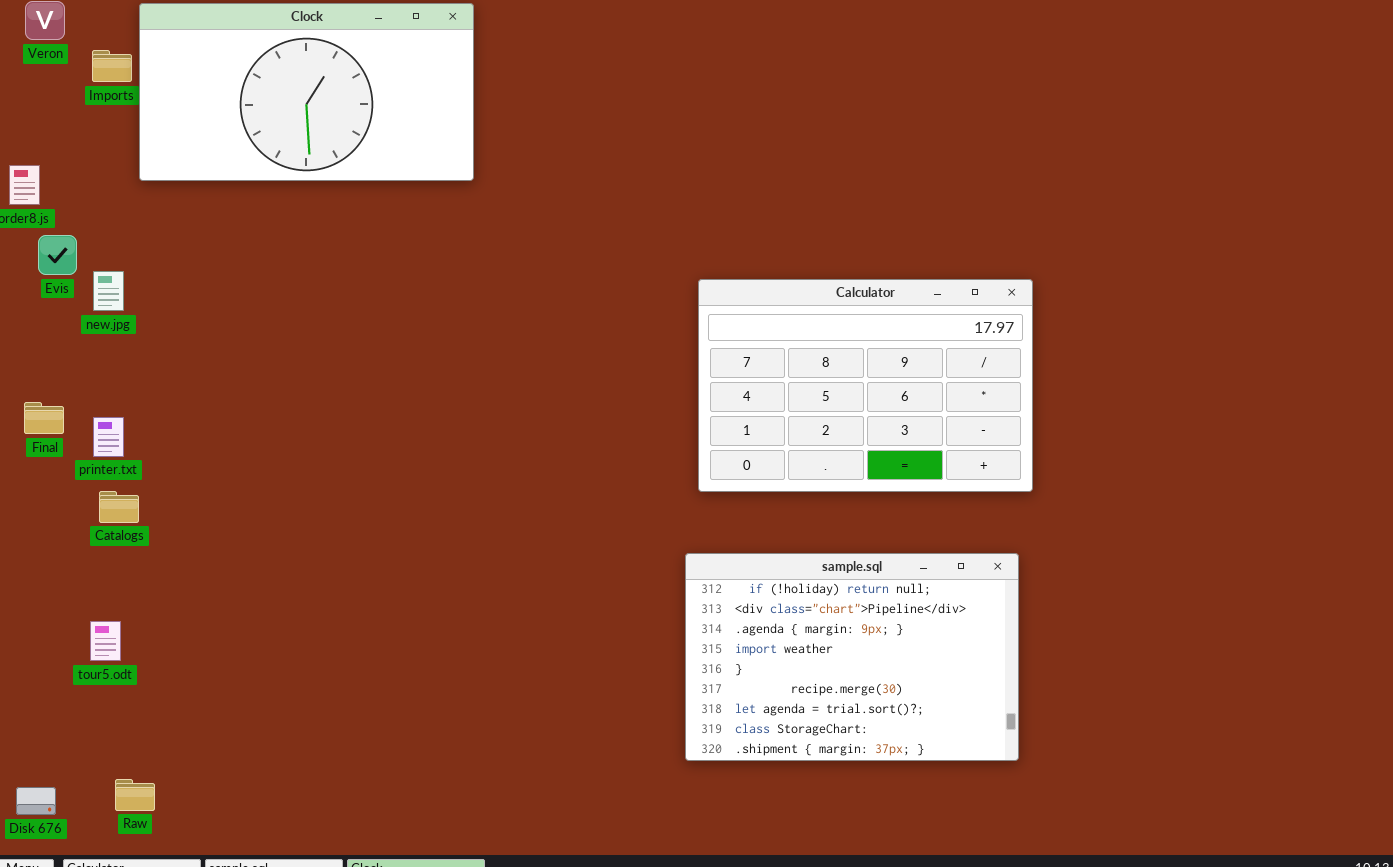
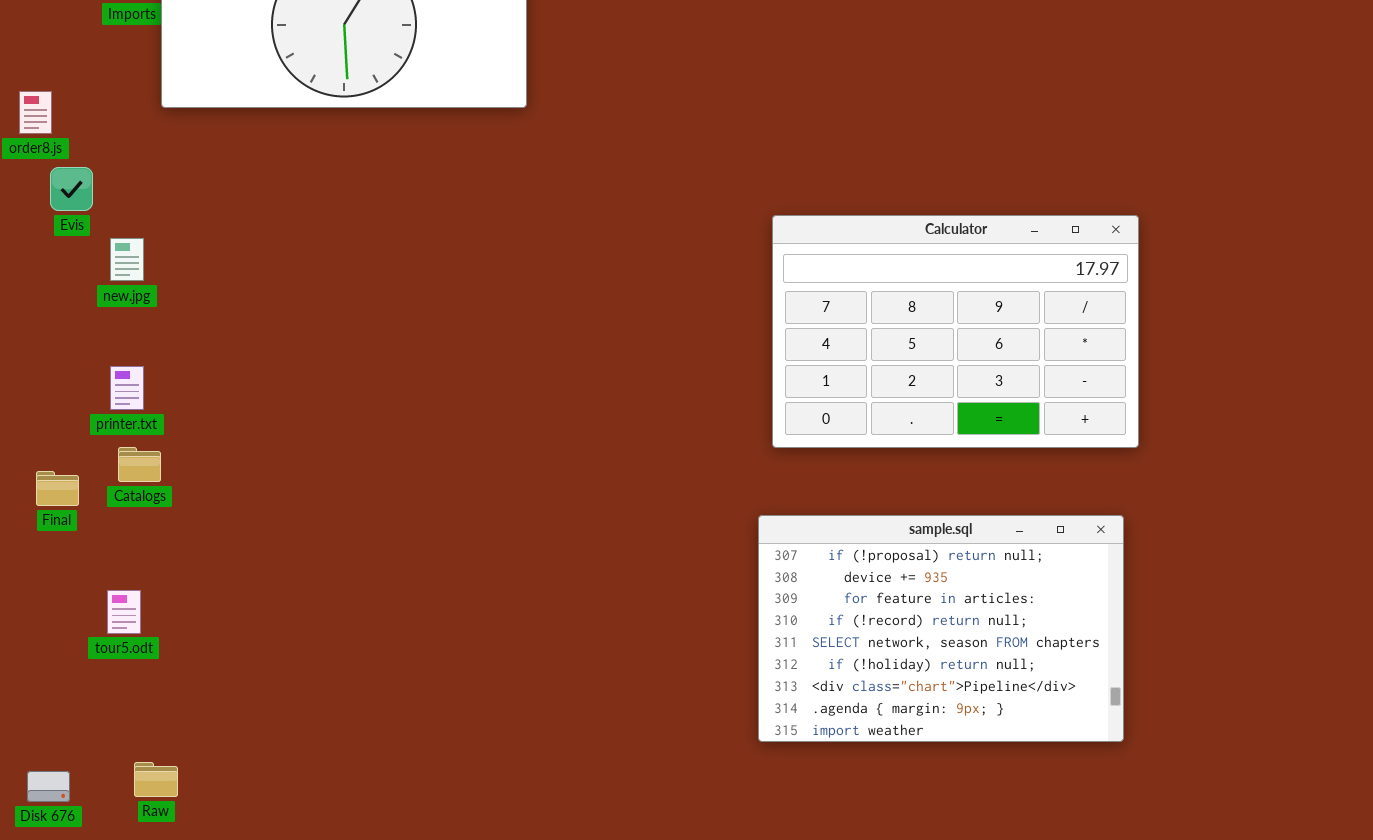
new.jpg: [93,271,124,311] -> [110,238,144,281], moved
Final: [24,402,64,434] -> [36,471,79,506], moved
sample.sql: [685,553,1019,761] -> [758,515,1124,742], scrolled up 5 rows

